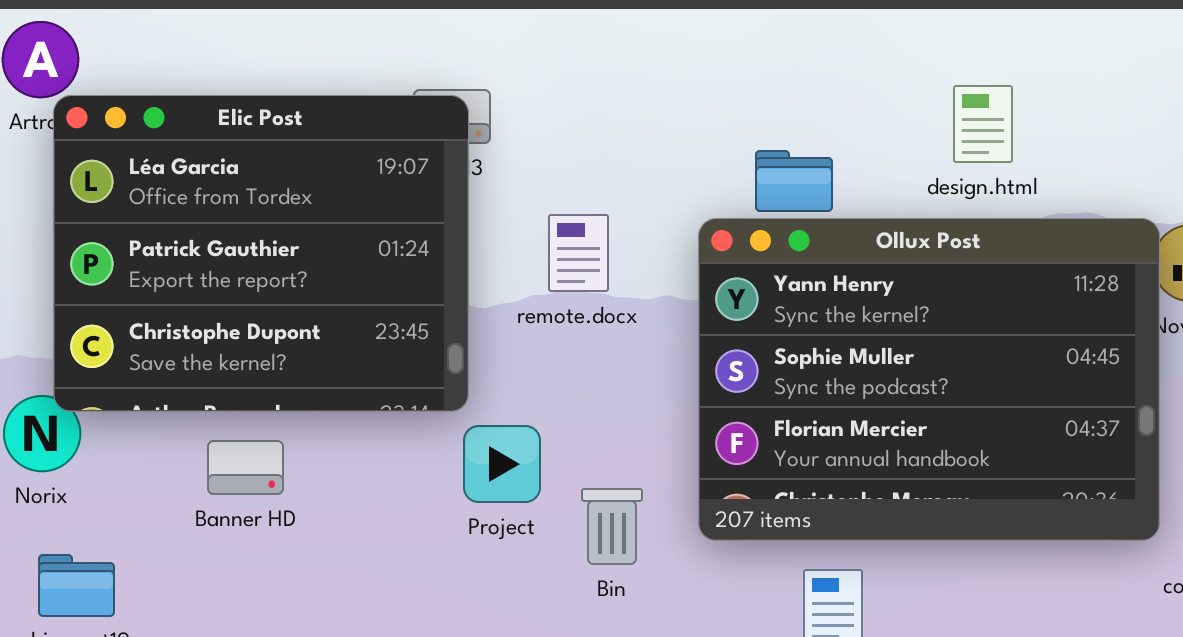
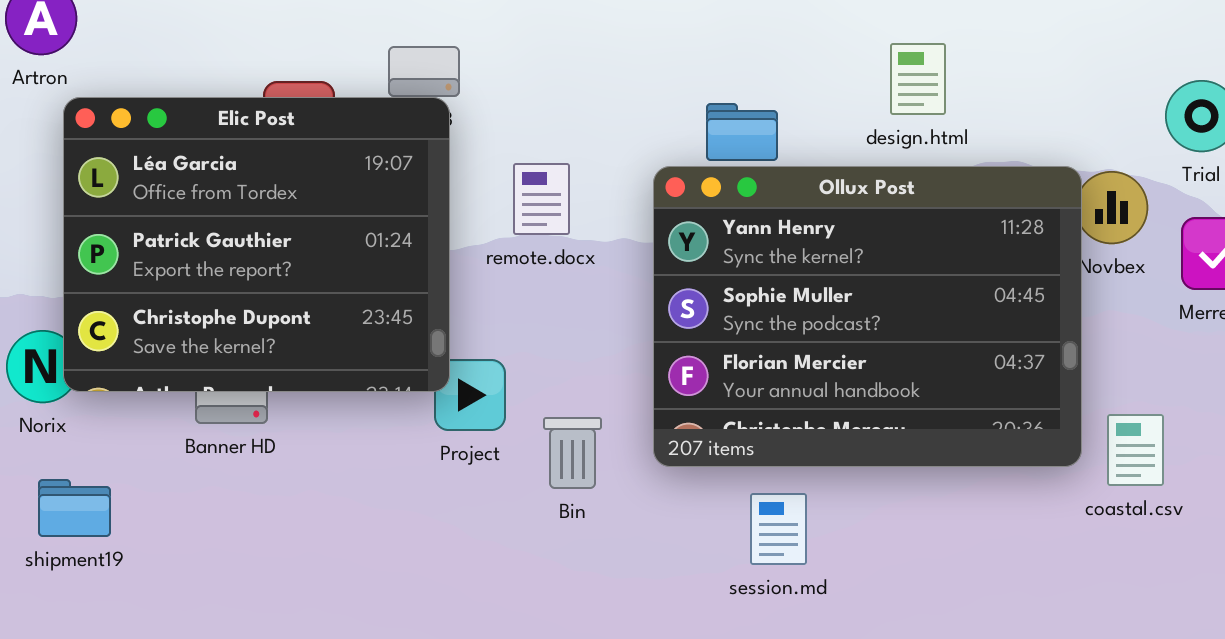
Elic Post: [53,95,469,412] -> [63,97,450,392], moved

